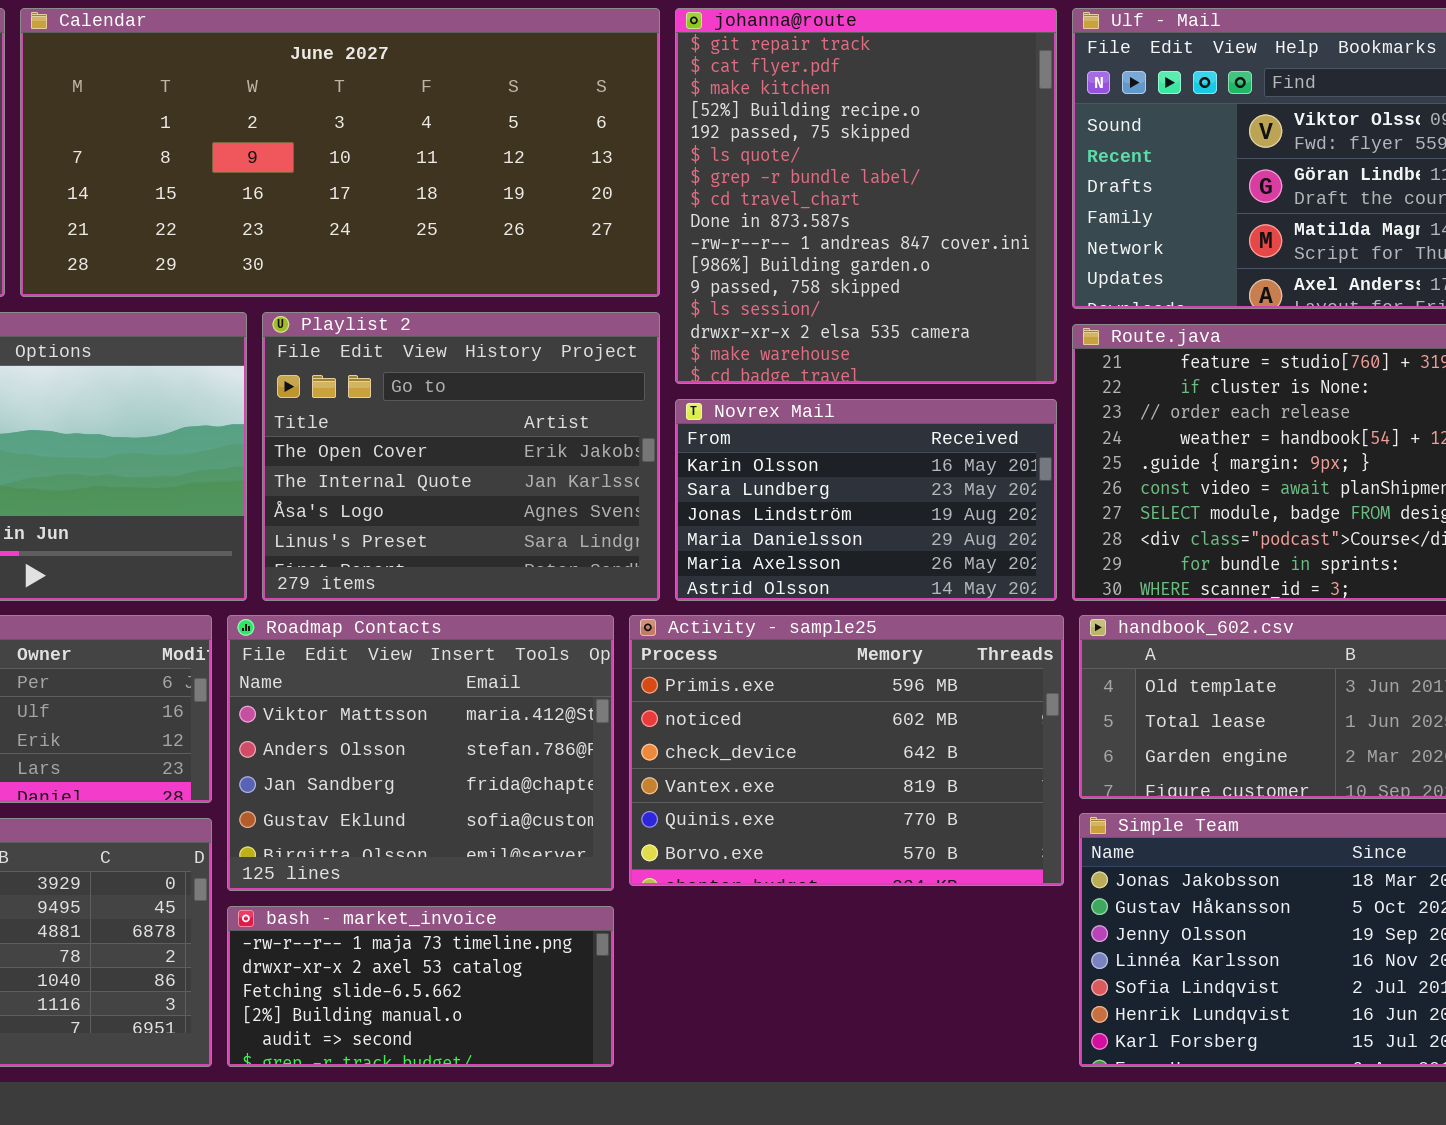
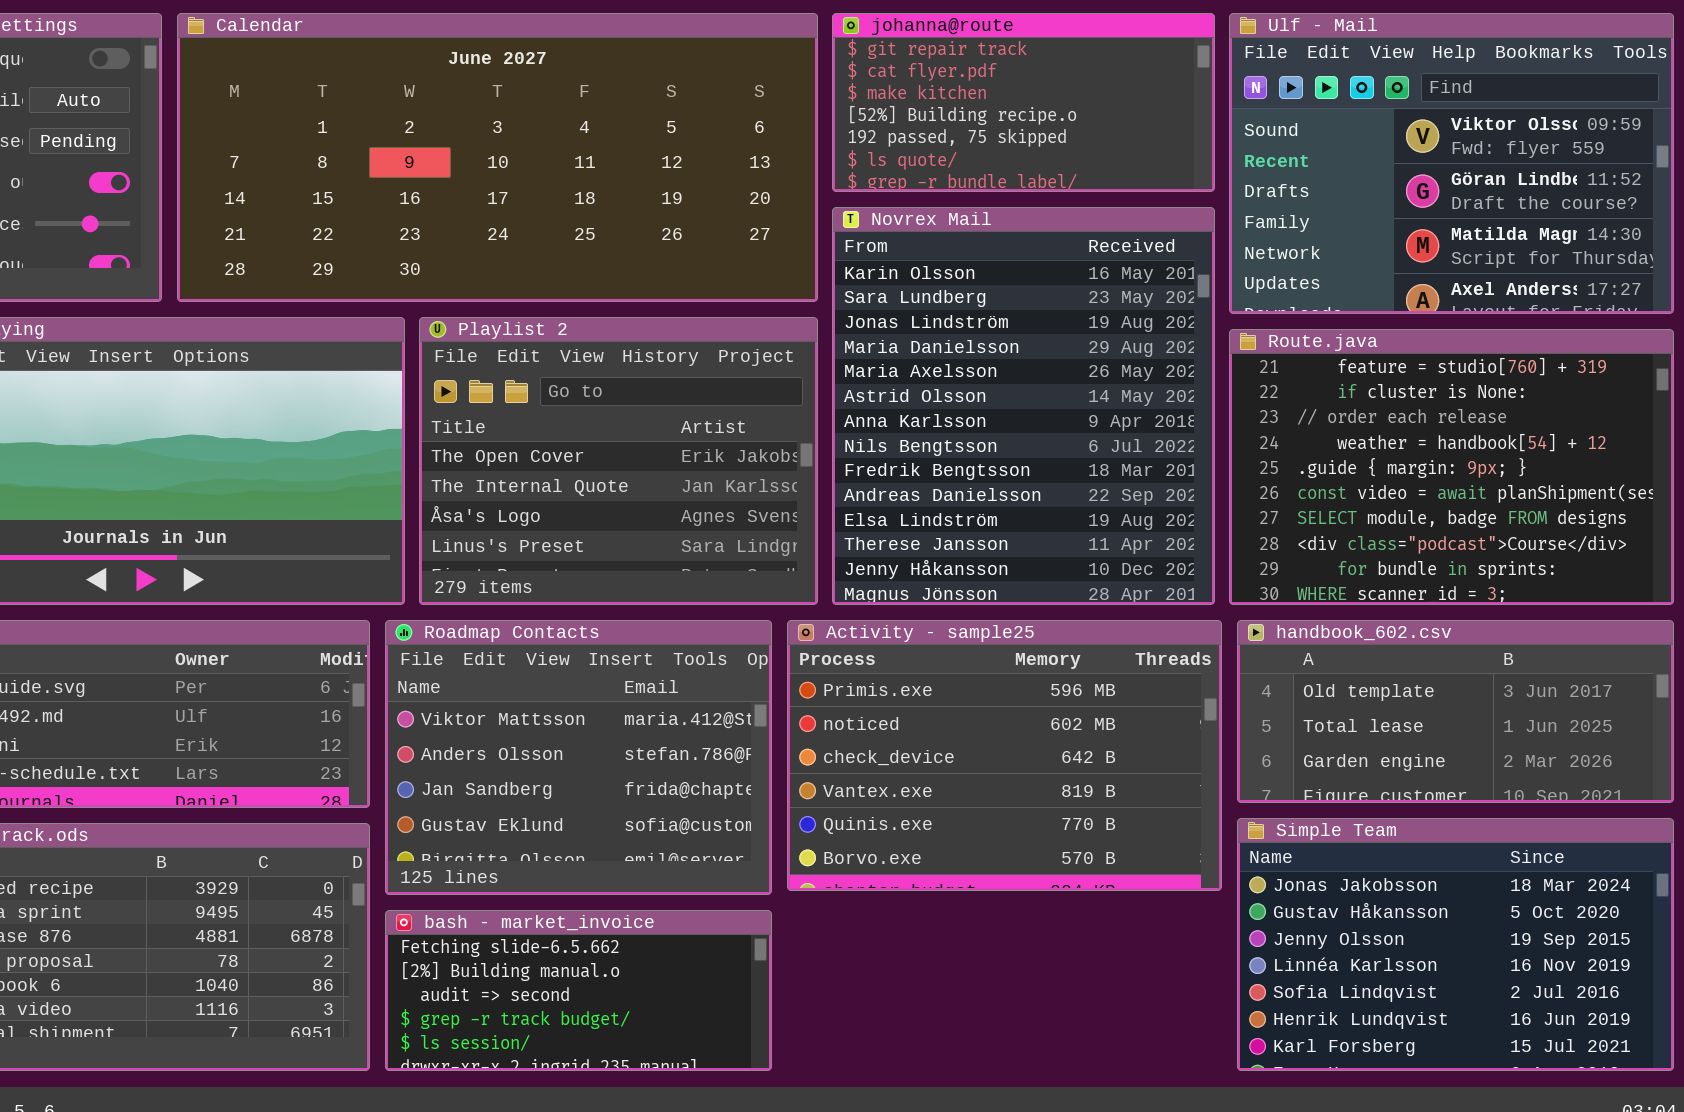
johanna@route: [675,8,1057,384] -> [832,13,1215,192], resized
Novrex Mail: [675,399,1057,601] -> [832,207,1215,605], resized
bash - market_invoice: [227,906,614,1067] -> [385,910,772,1071], scrolled down 2 rows

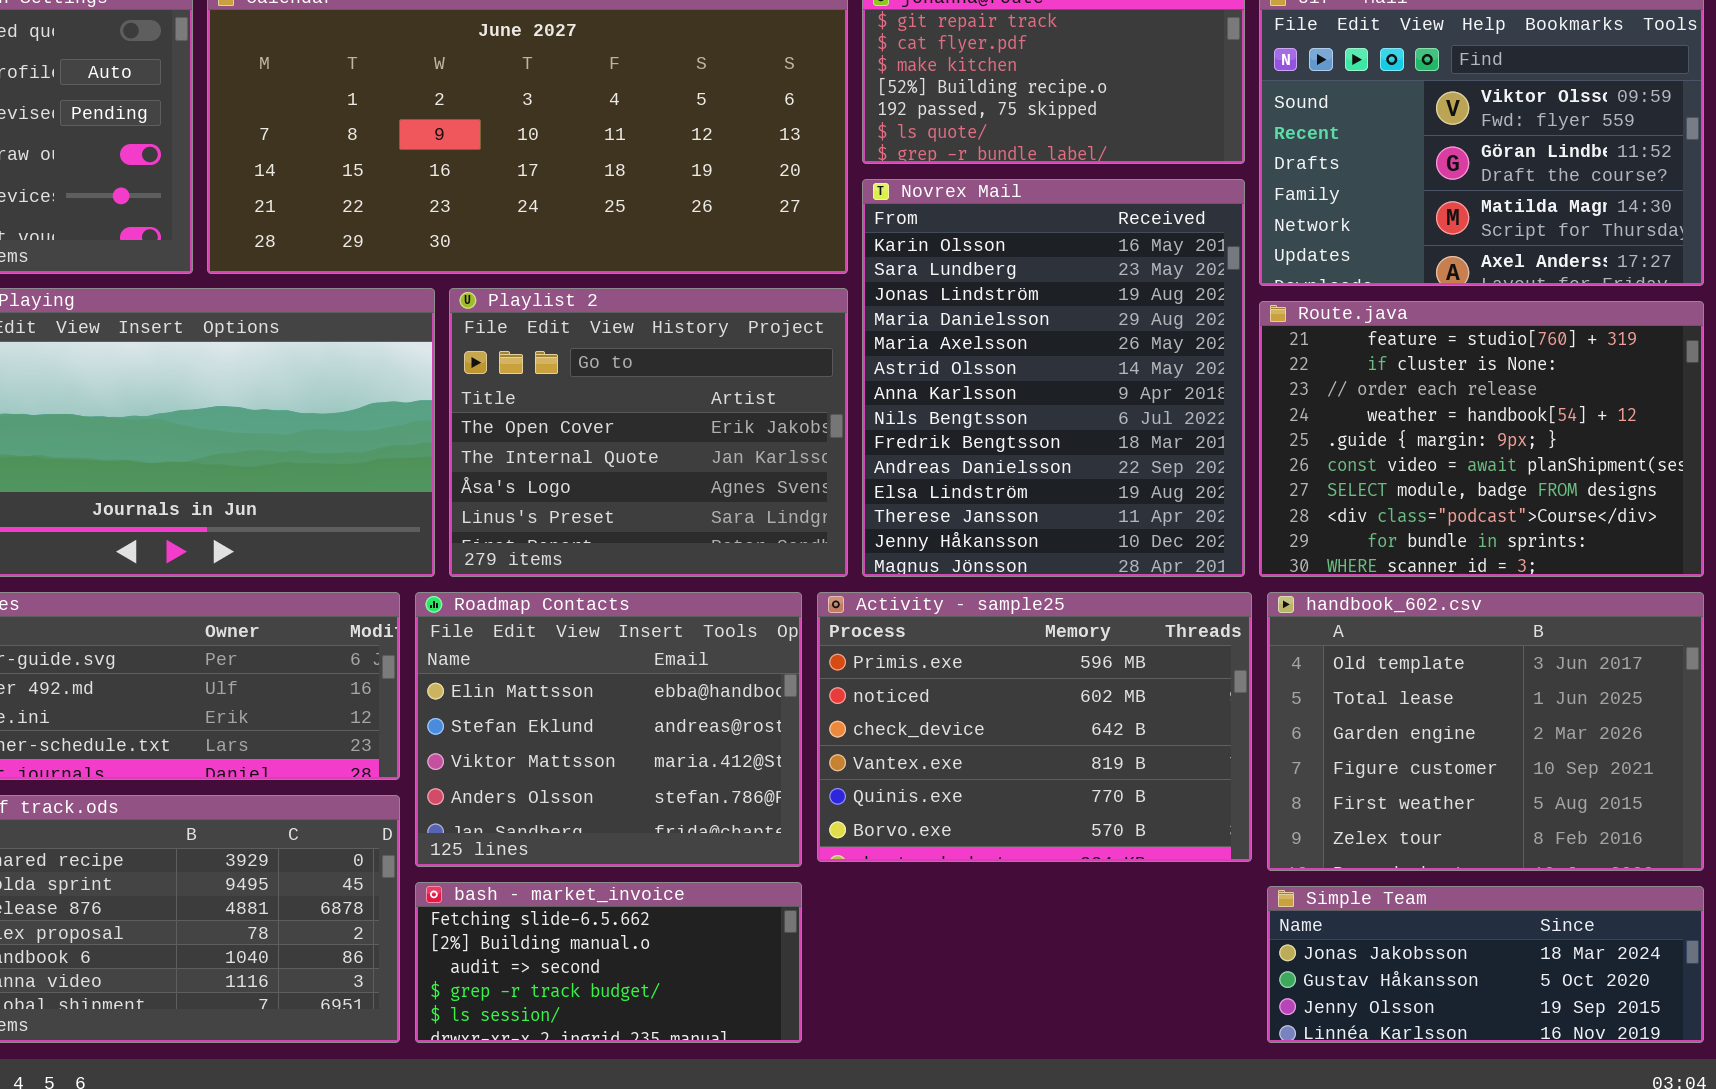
Roadmap Contacts: [385,620,772,895] -> [415,592,802,867], scrolled up 2 rows
handbook_602.csv: [1237,620,1674,803] -> [1267,592,1704,871], resized
Simple Team: [1237,818,1674,1071] -> [1267,886,1704,1043], resized

